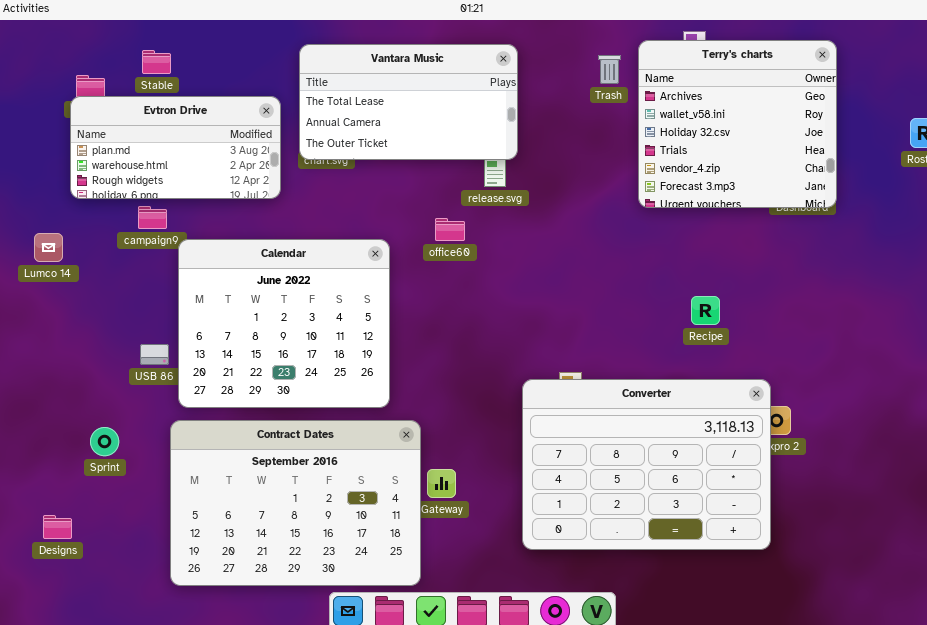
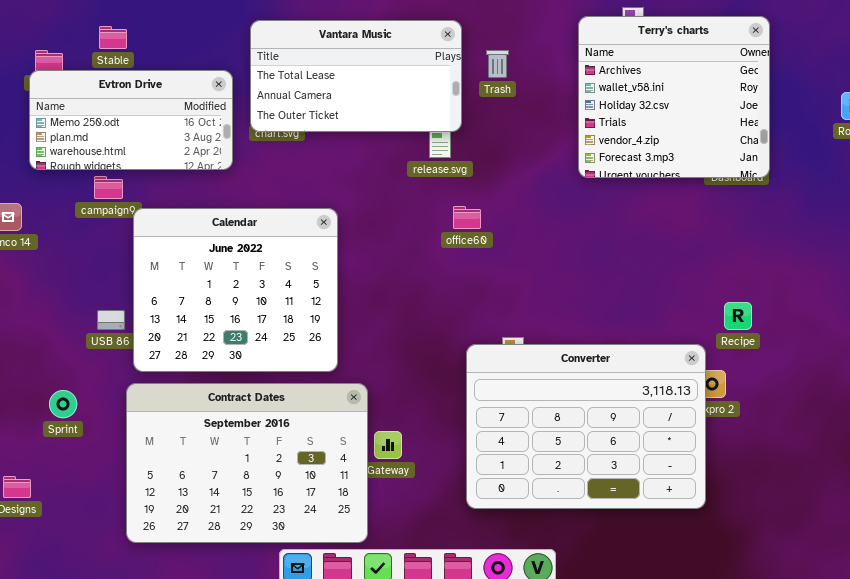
Trash: [598,55,621,84] -> [486,50,509,78], moved
Evtron Drive: [70,96,281,199] -> [29,70,233,170], scrolled up 1 row
office60: [435,218,465,241] -> [453,206,481,229], moved
Recipe: [691,296,720,325] -> [724,302,752,330], moved

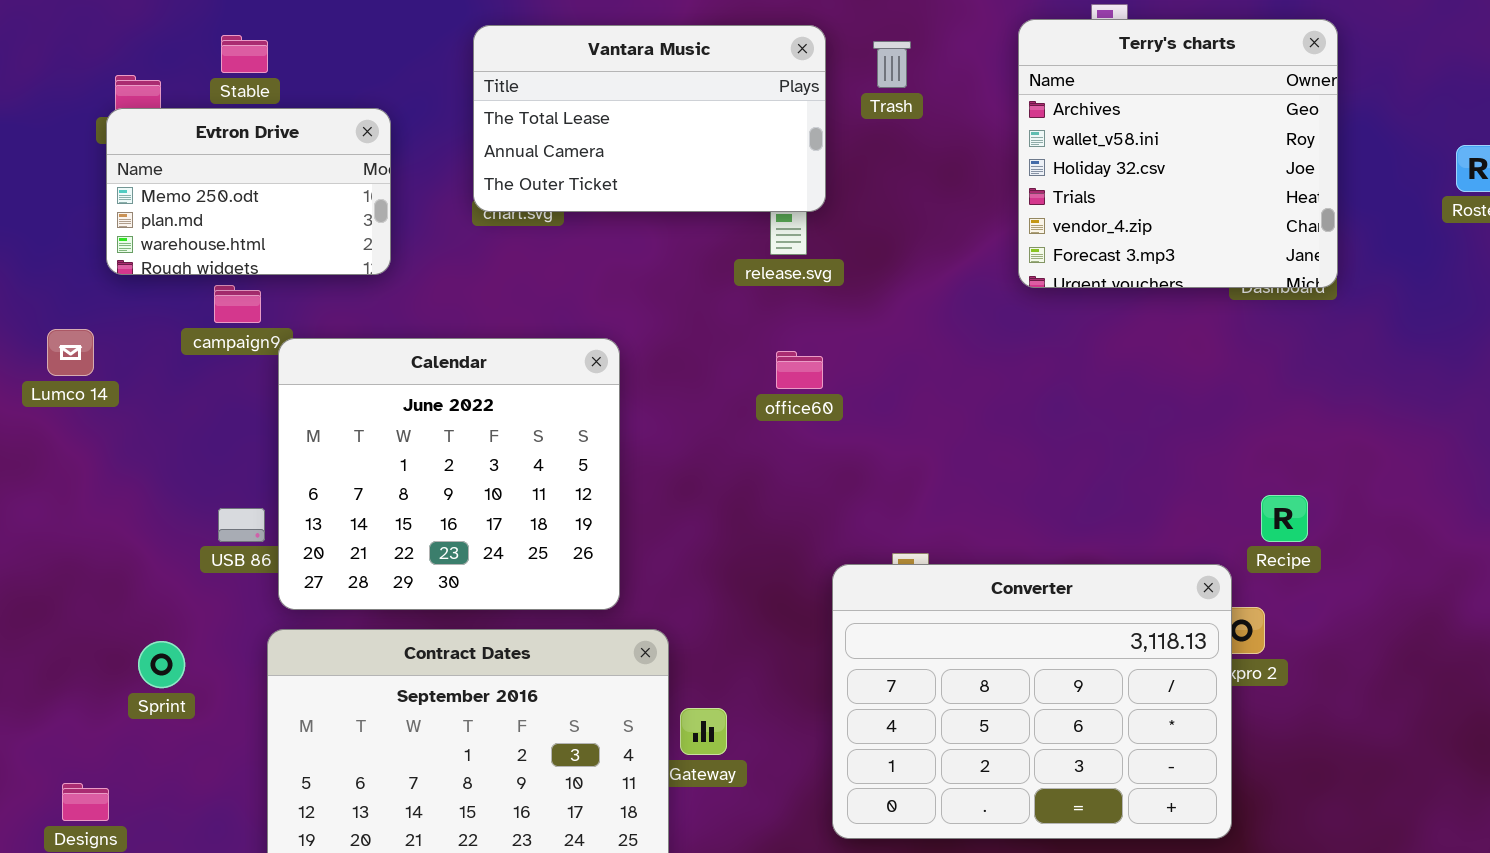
Trash: [486,50,509,78] -> [873,41,911,88], moved
Evtron Drive: [29,70,233,170] -> [106,108,391,275], resized
office60: [453,206,481,229] -> [776,351,823,389], moved

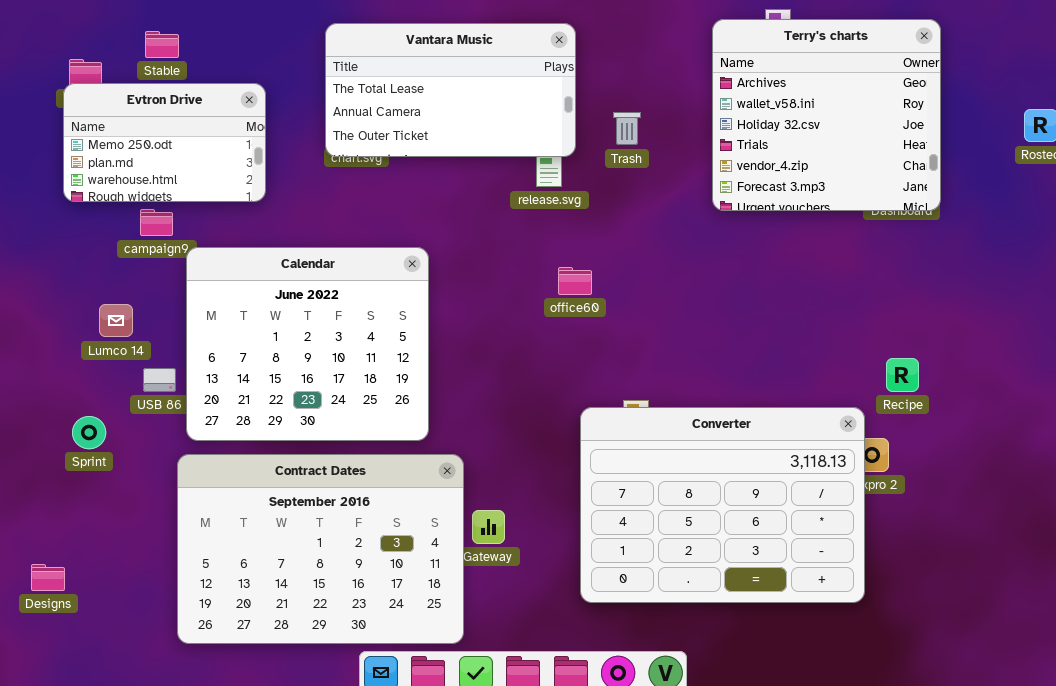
Trash: [873,41,911,88] -> [613,112,641,145], moved
Lumco 14: [47,329,94,376] -> [99,304,133,337], moved
office60: [776,351,823,389] -> [558,267,592,295], moved
Sprint: [138,641,185,688] -> [72,416,106,449], moved

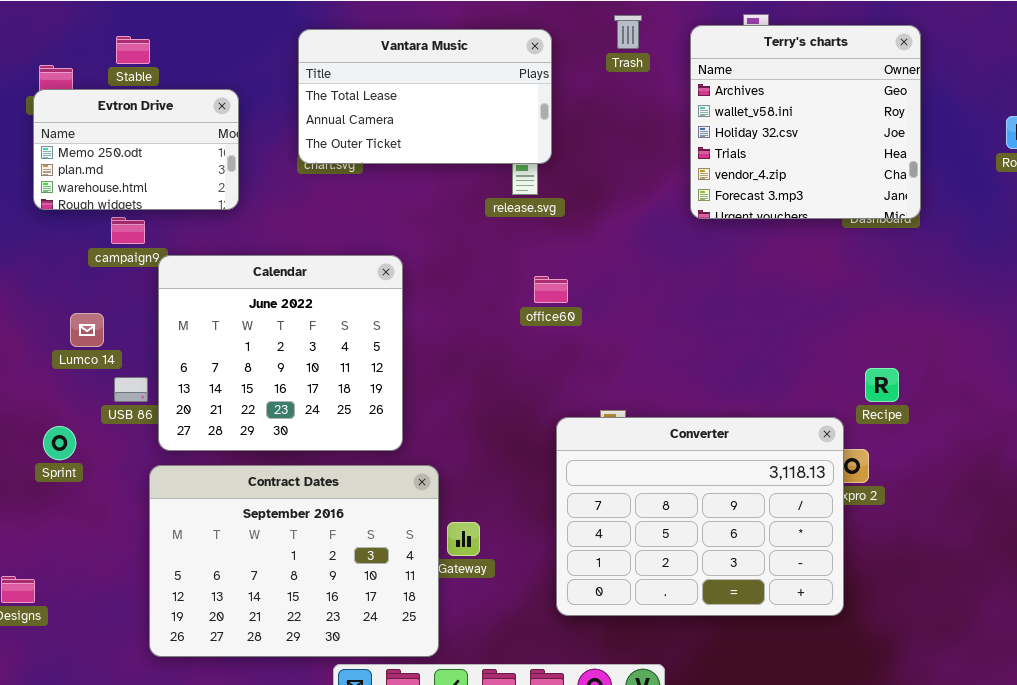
Trash: [613,112,641,145] -> [614,15,642,49], moved

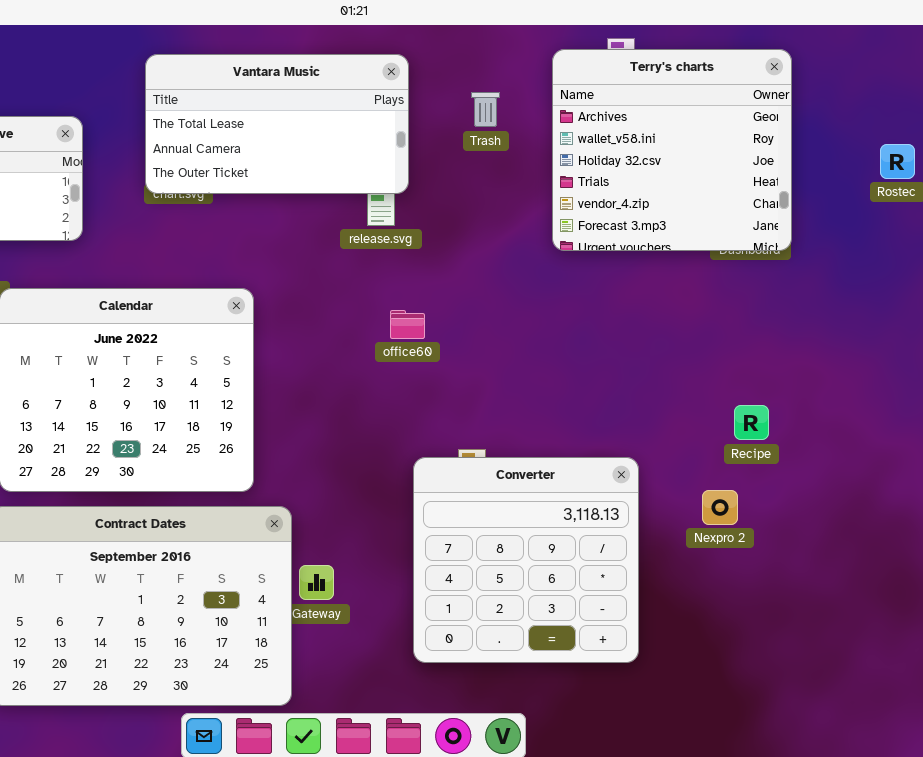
Trash: [614,15,642,49] -> [471,92,500,127], moved
Converter: [556,417,844,616] -> [413,457,639,663], resized

